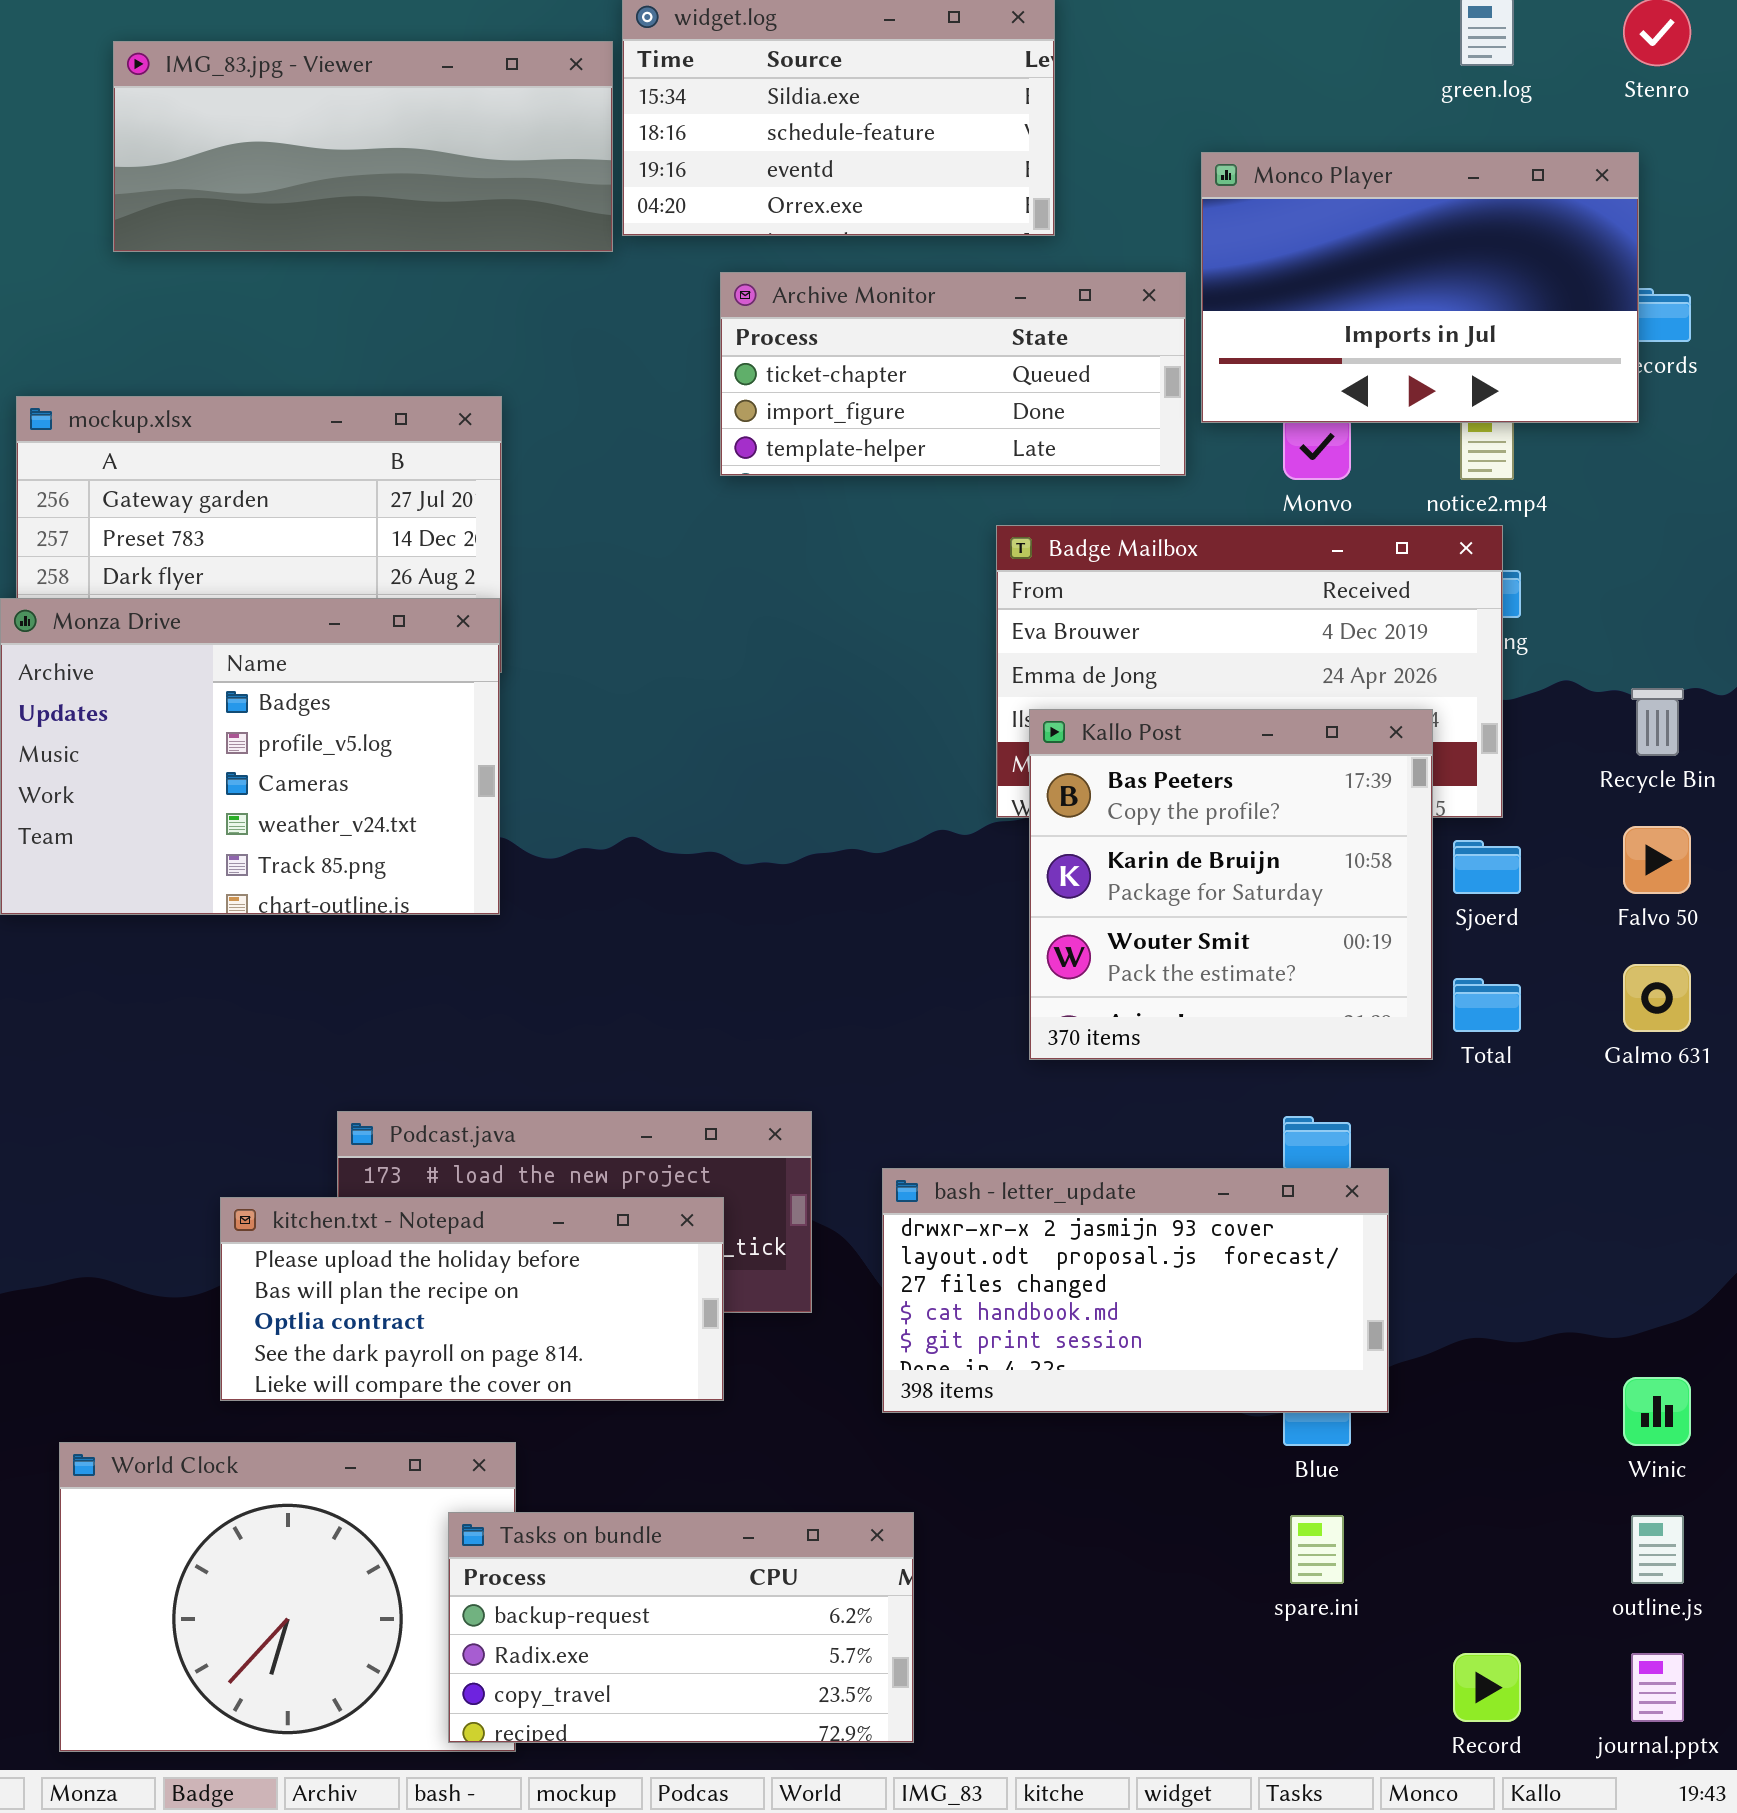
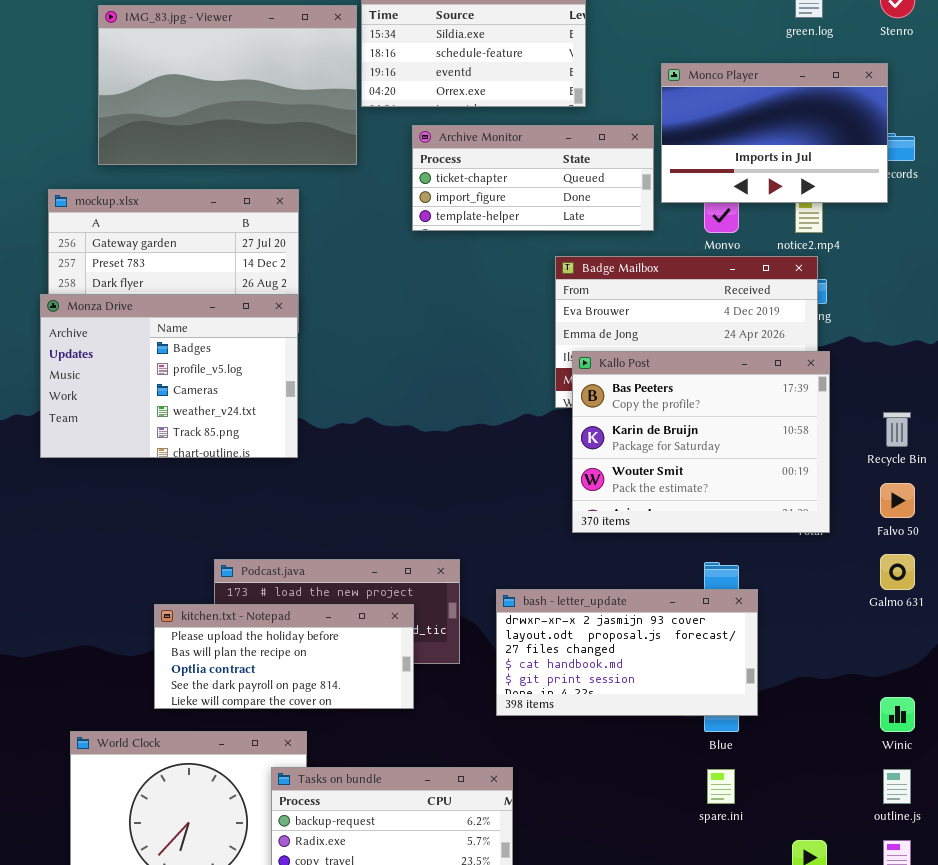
IMG_83.jpg - Viewer: [113,41,613,252] -> [98,5,357,165], resized
Recycle Bin: [1631,688,1684,756] -> [883,412,911,447], moved
Kallo Post: [1029,709,1433,1060] -> [572,351,830,533], resized
Falvo 50: [1623,826,1691,894] -> [880,483,915,518], moved
Galmo 631: [1623,964,1691,1032] -> [880,554,915,590], moved

